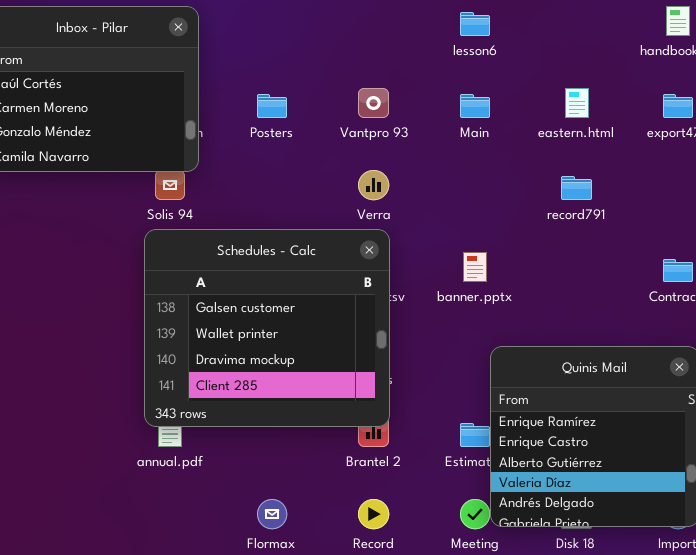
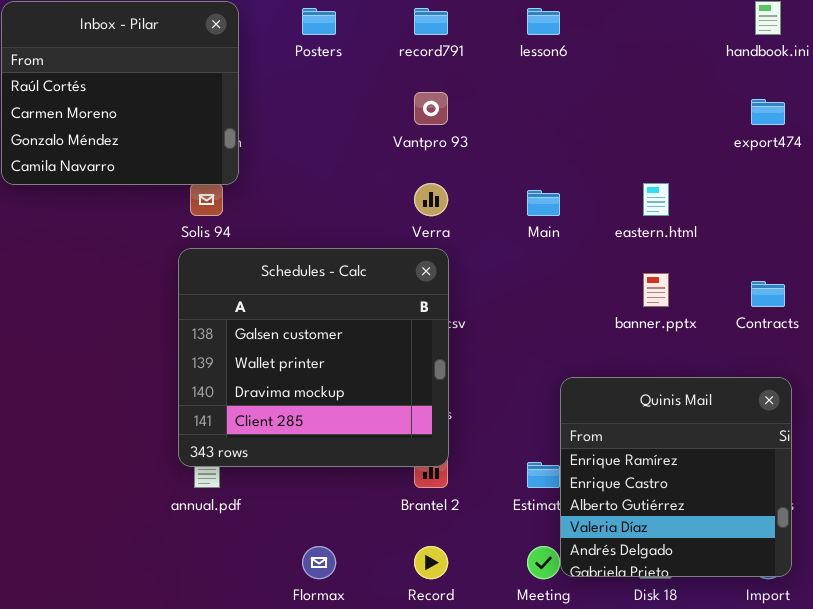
eastern.html: [565,88,589,118] -> [643,183,669,216], moved
Posters: [257,94,287,118] -> [302,8,336,35], moved
Main: [460,94,490,118] -> [527,190,560,216], moved
record791: [561,176,592,200] -> [414,8,448,35], moved
banner.pptx: [463,252,487,282] -> [643,273,669,307], moved

